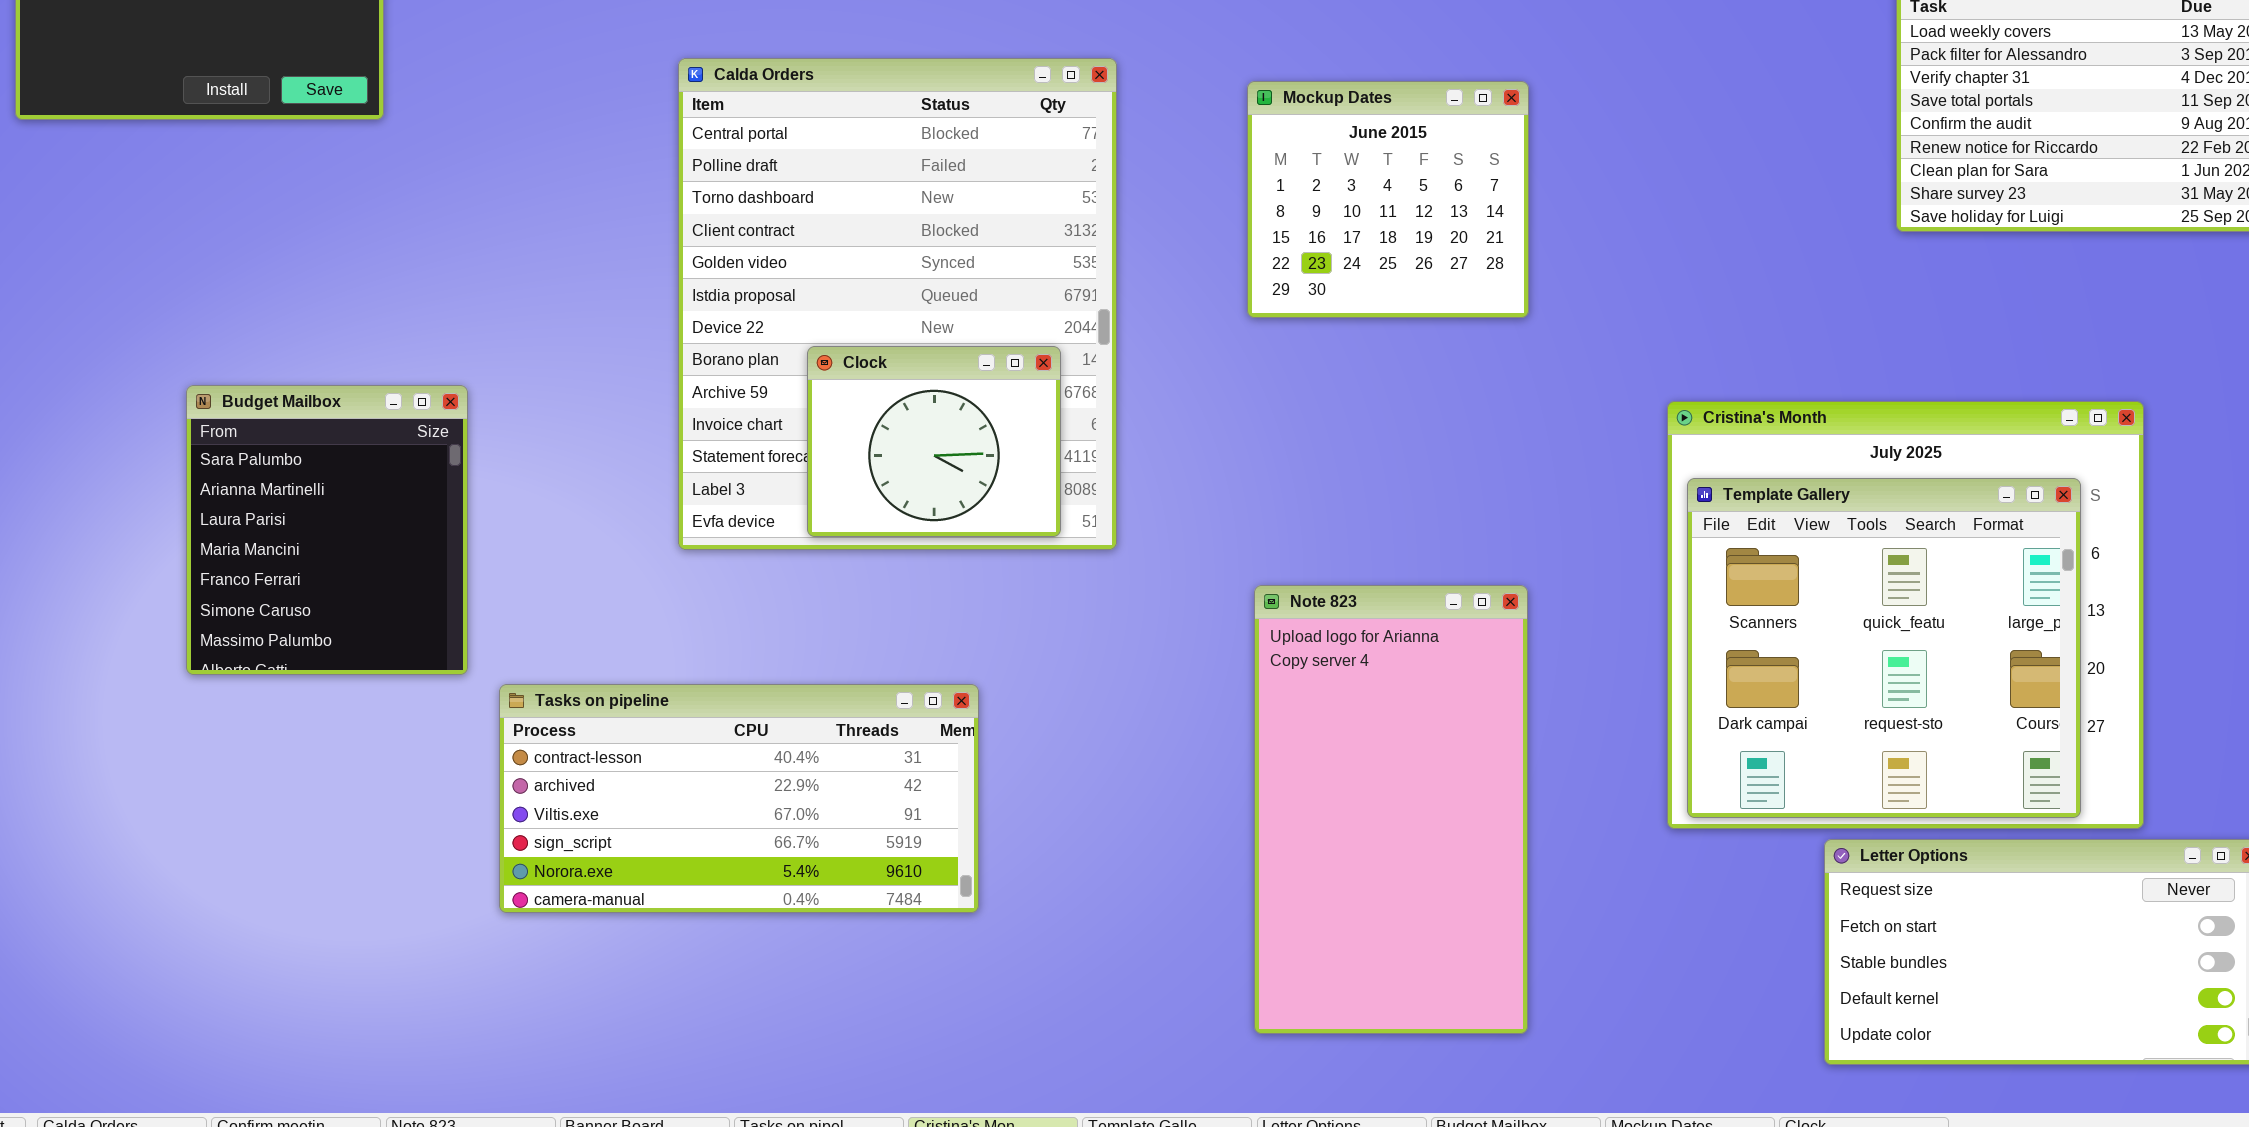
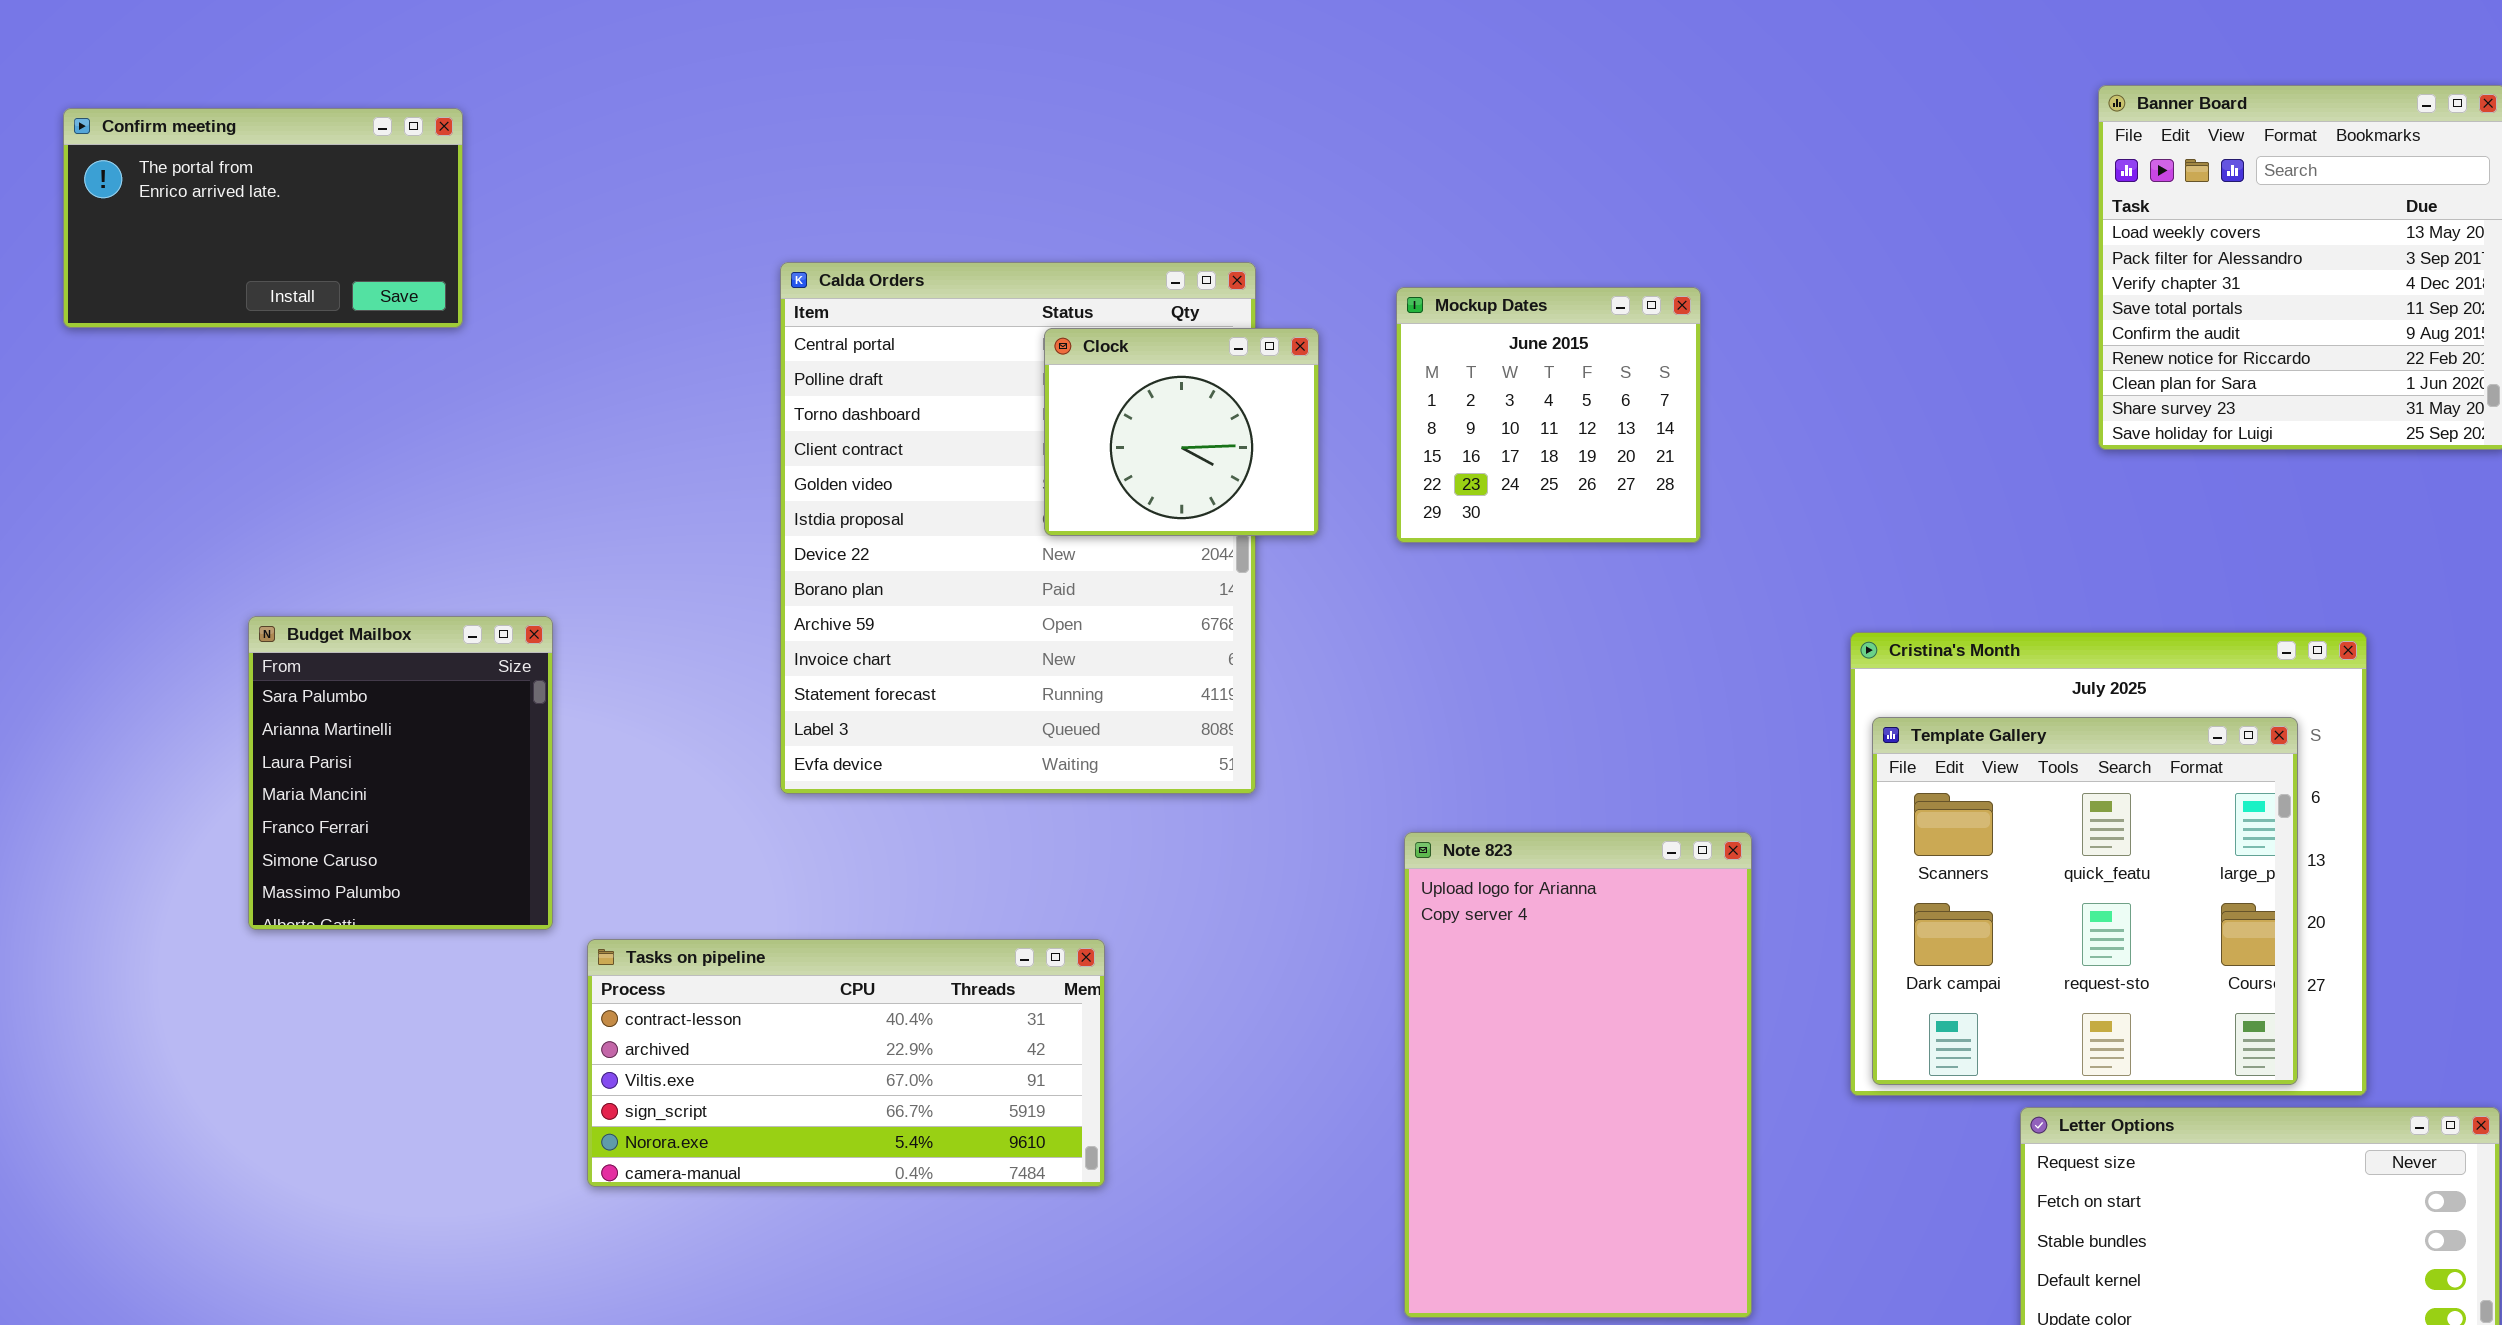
Clock: [807,346,1061,537] -> [1044,328,1319,536], moved
Note 823: [1254,585,1528,1034] -> [1404,832,1752,1318], resized

